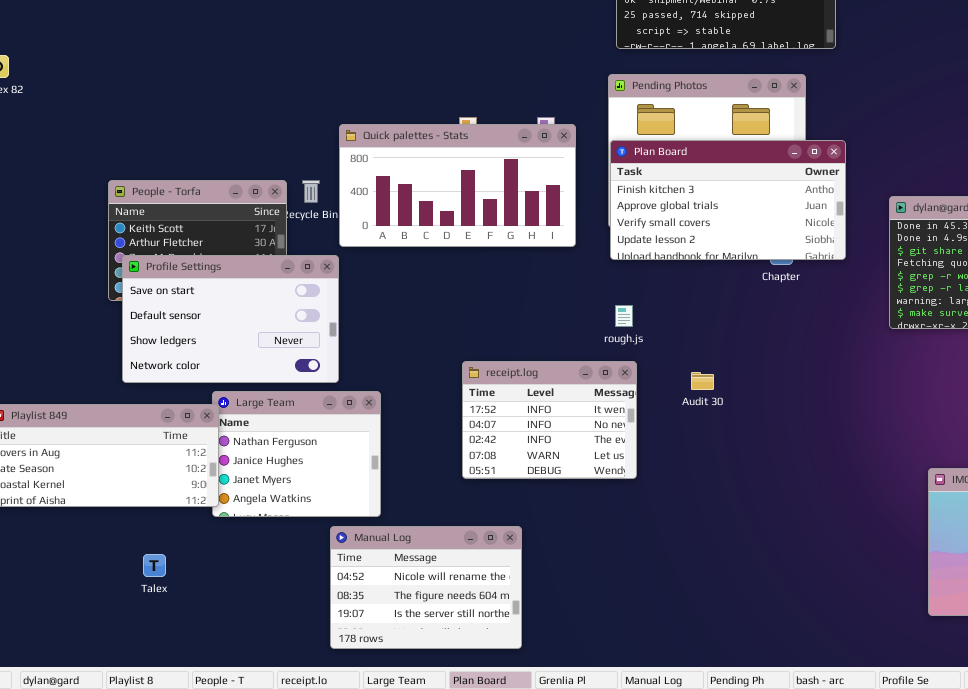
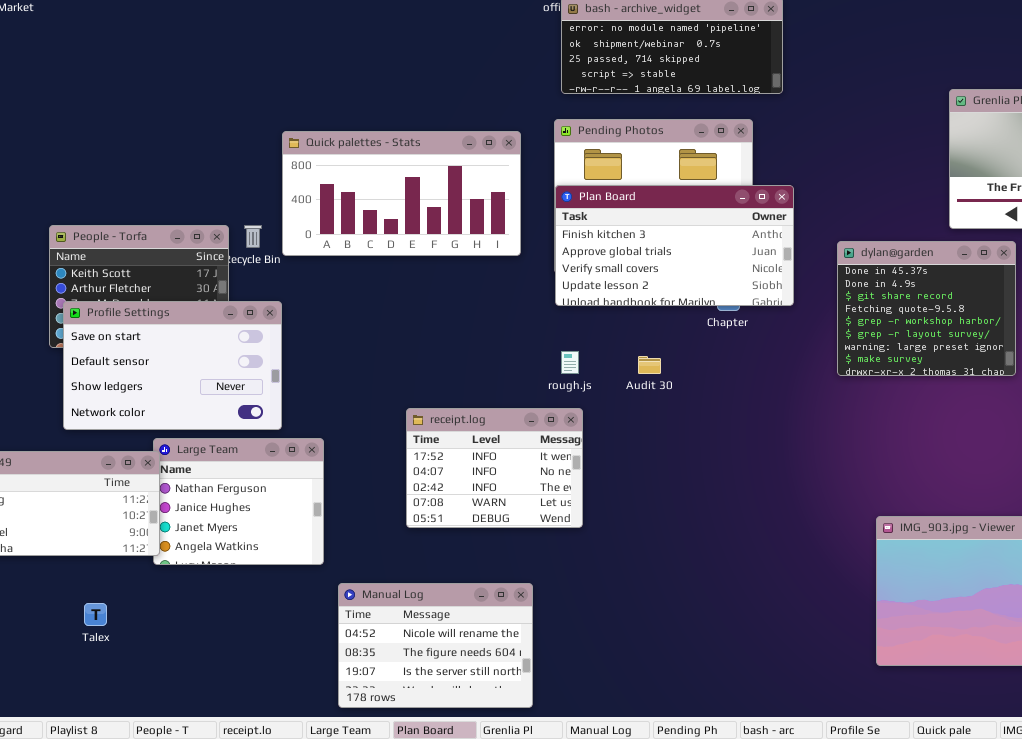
Quick palettes - Stats: [339,124,576,247] -> [282,131,521,256], moved
Audit 30: [691,372,714,390] -> [638,356,661,374], moved
Manual Log: [330,526,522,649] -> [338,583,533,708], moved

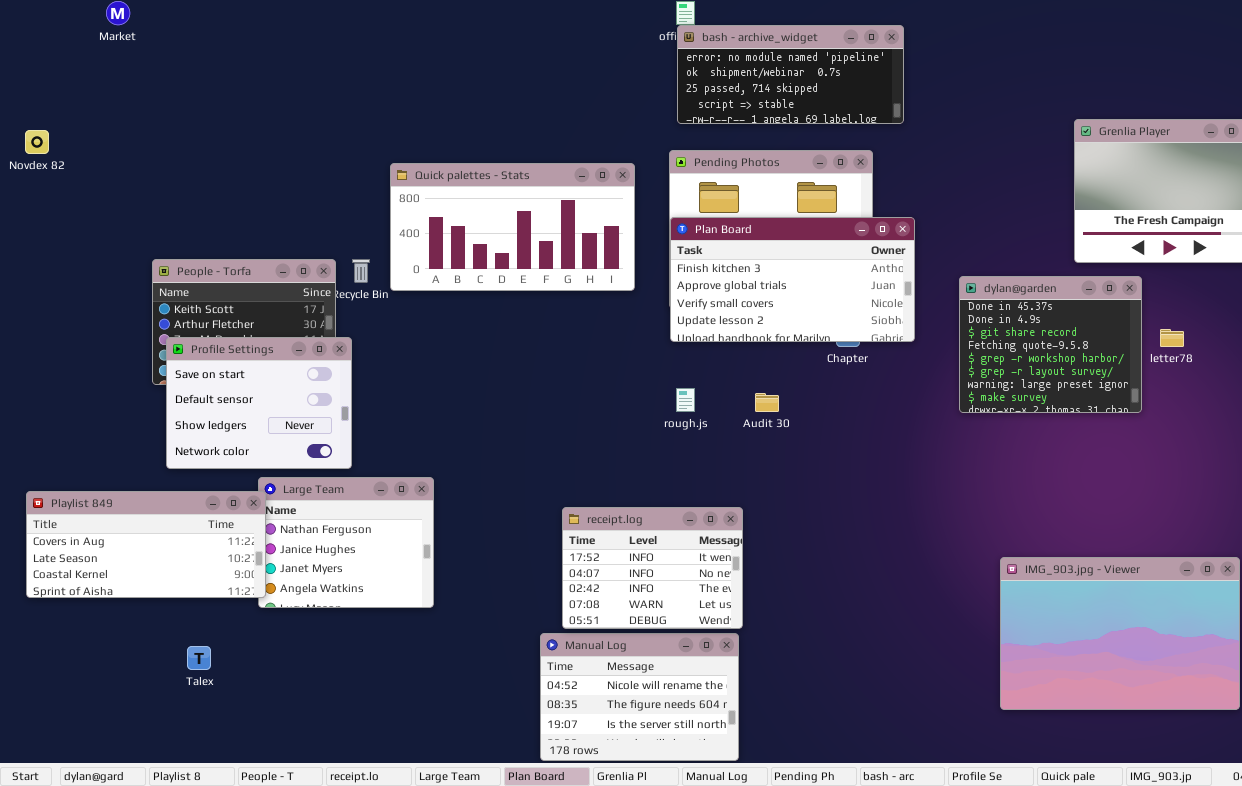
Profile Settings: [63,301,282,430] -> [166,337,352,469], resized
receipt.log: [406,408,583,528] -> [562,507,743,629], moved
Manual Log: [338,583,533,708] -> [540,633,739,761], moved

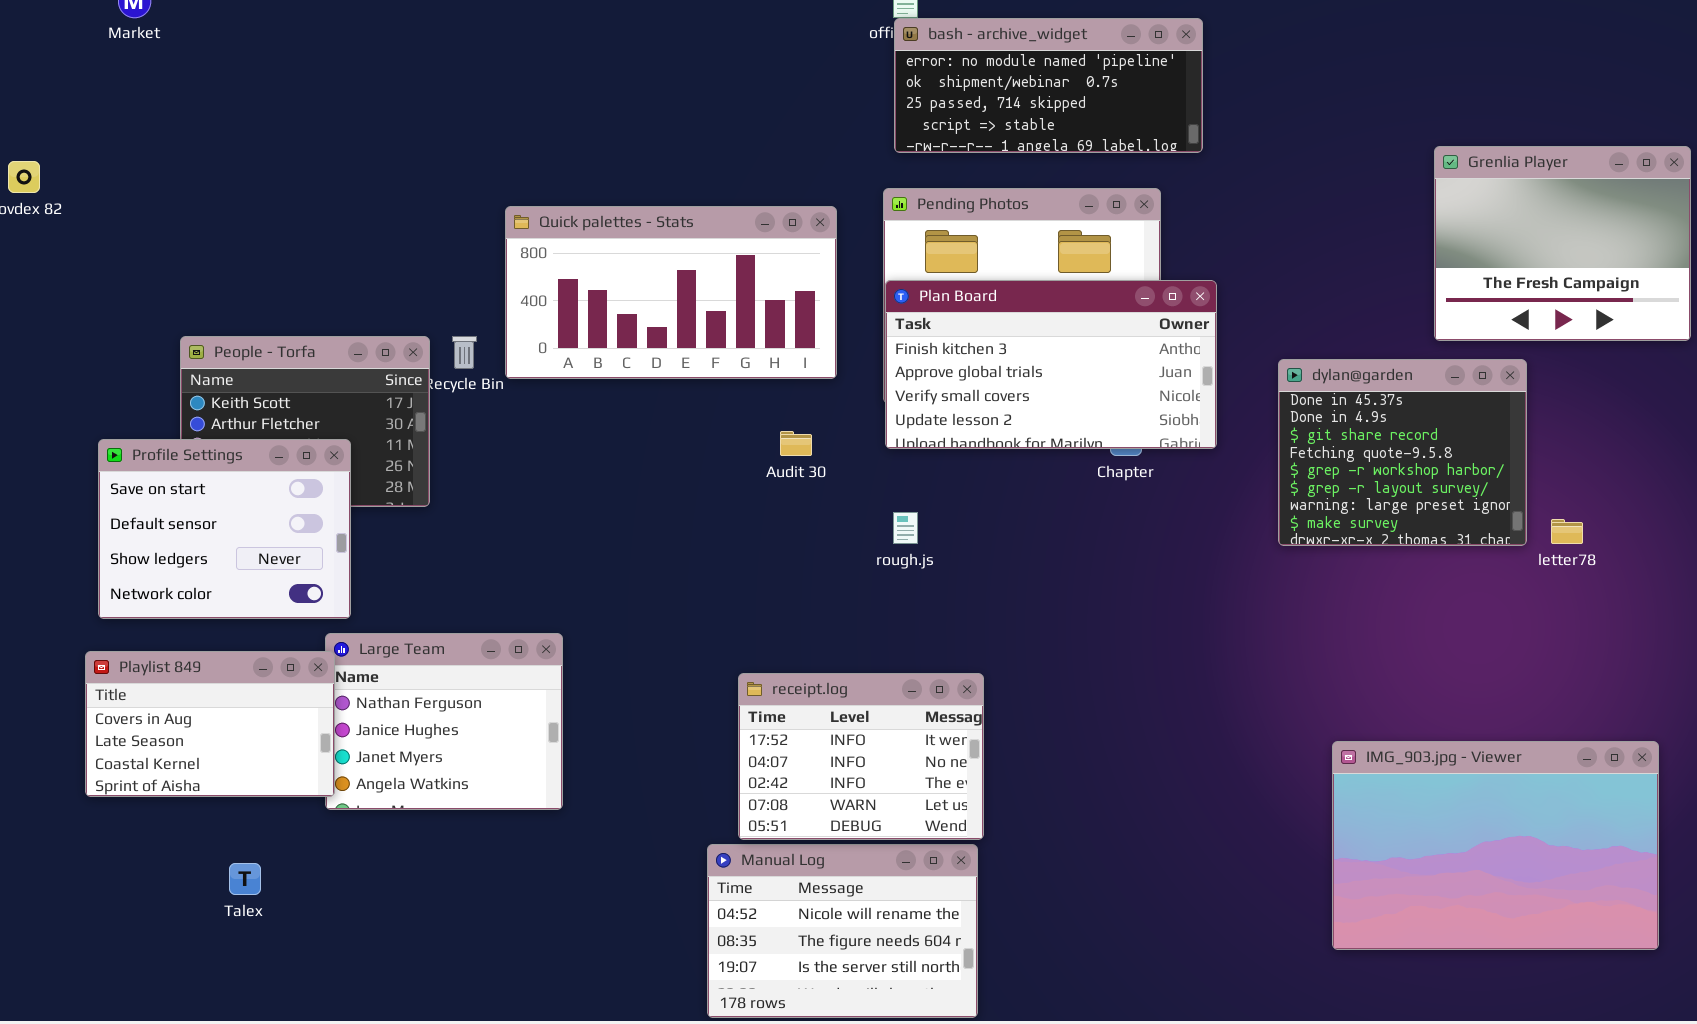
letter78: [1160,329,1184,347] -> [1551,519,1583,544], moved
Profile Settings: [166,337,352,469] -> [98,439,351,619], moved
Audit 30: [755,393,779,412] -> [780,431,812,456], moved
Playlist 849: [26,491,266,598] -> [85,651,335,797], resized

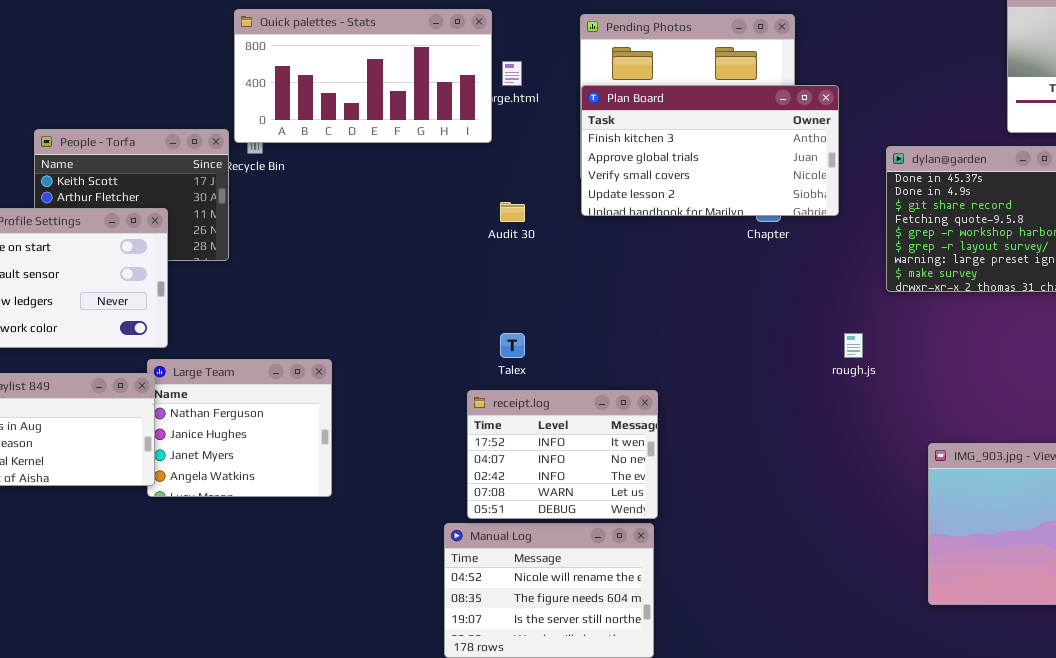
Quick palettes - Stats: [505,206,837,379] -> [234,9,492,143], moved
rough.js: [893,512,918,544] -> [844,333,863,358], moved
Talex: [229,863,261,895] -> [500,333,525,358], moved

